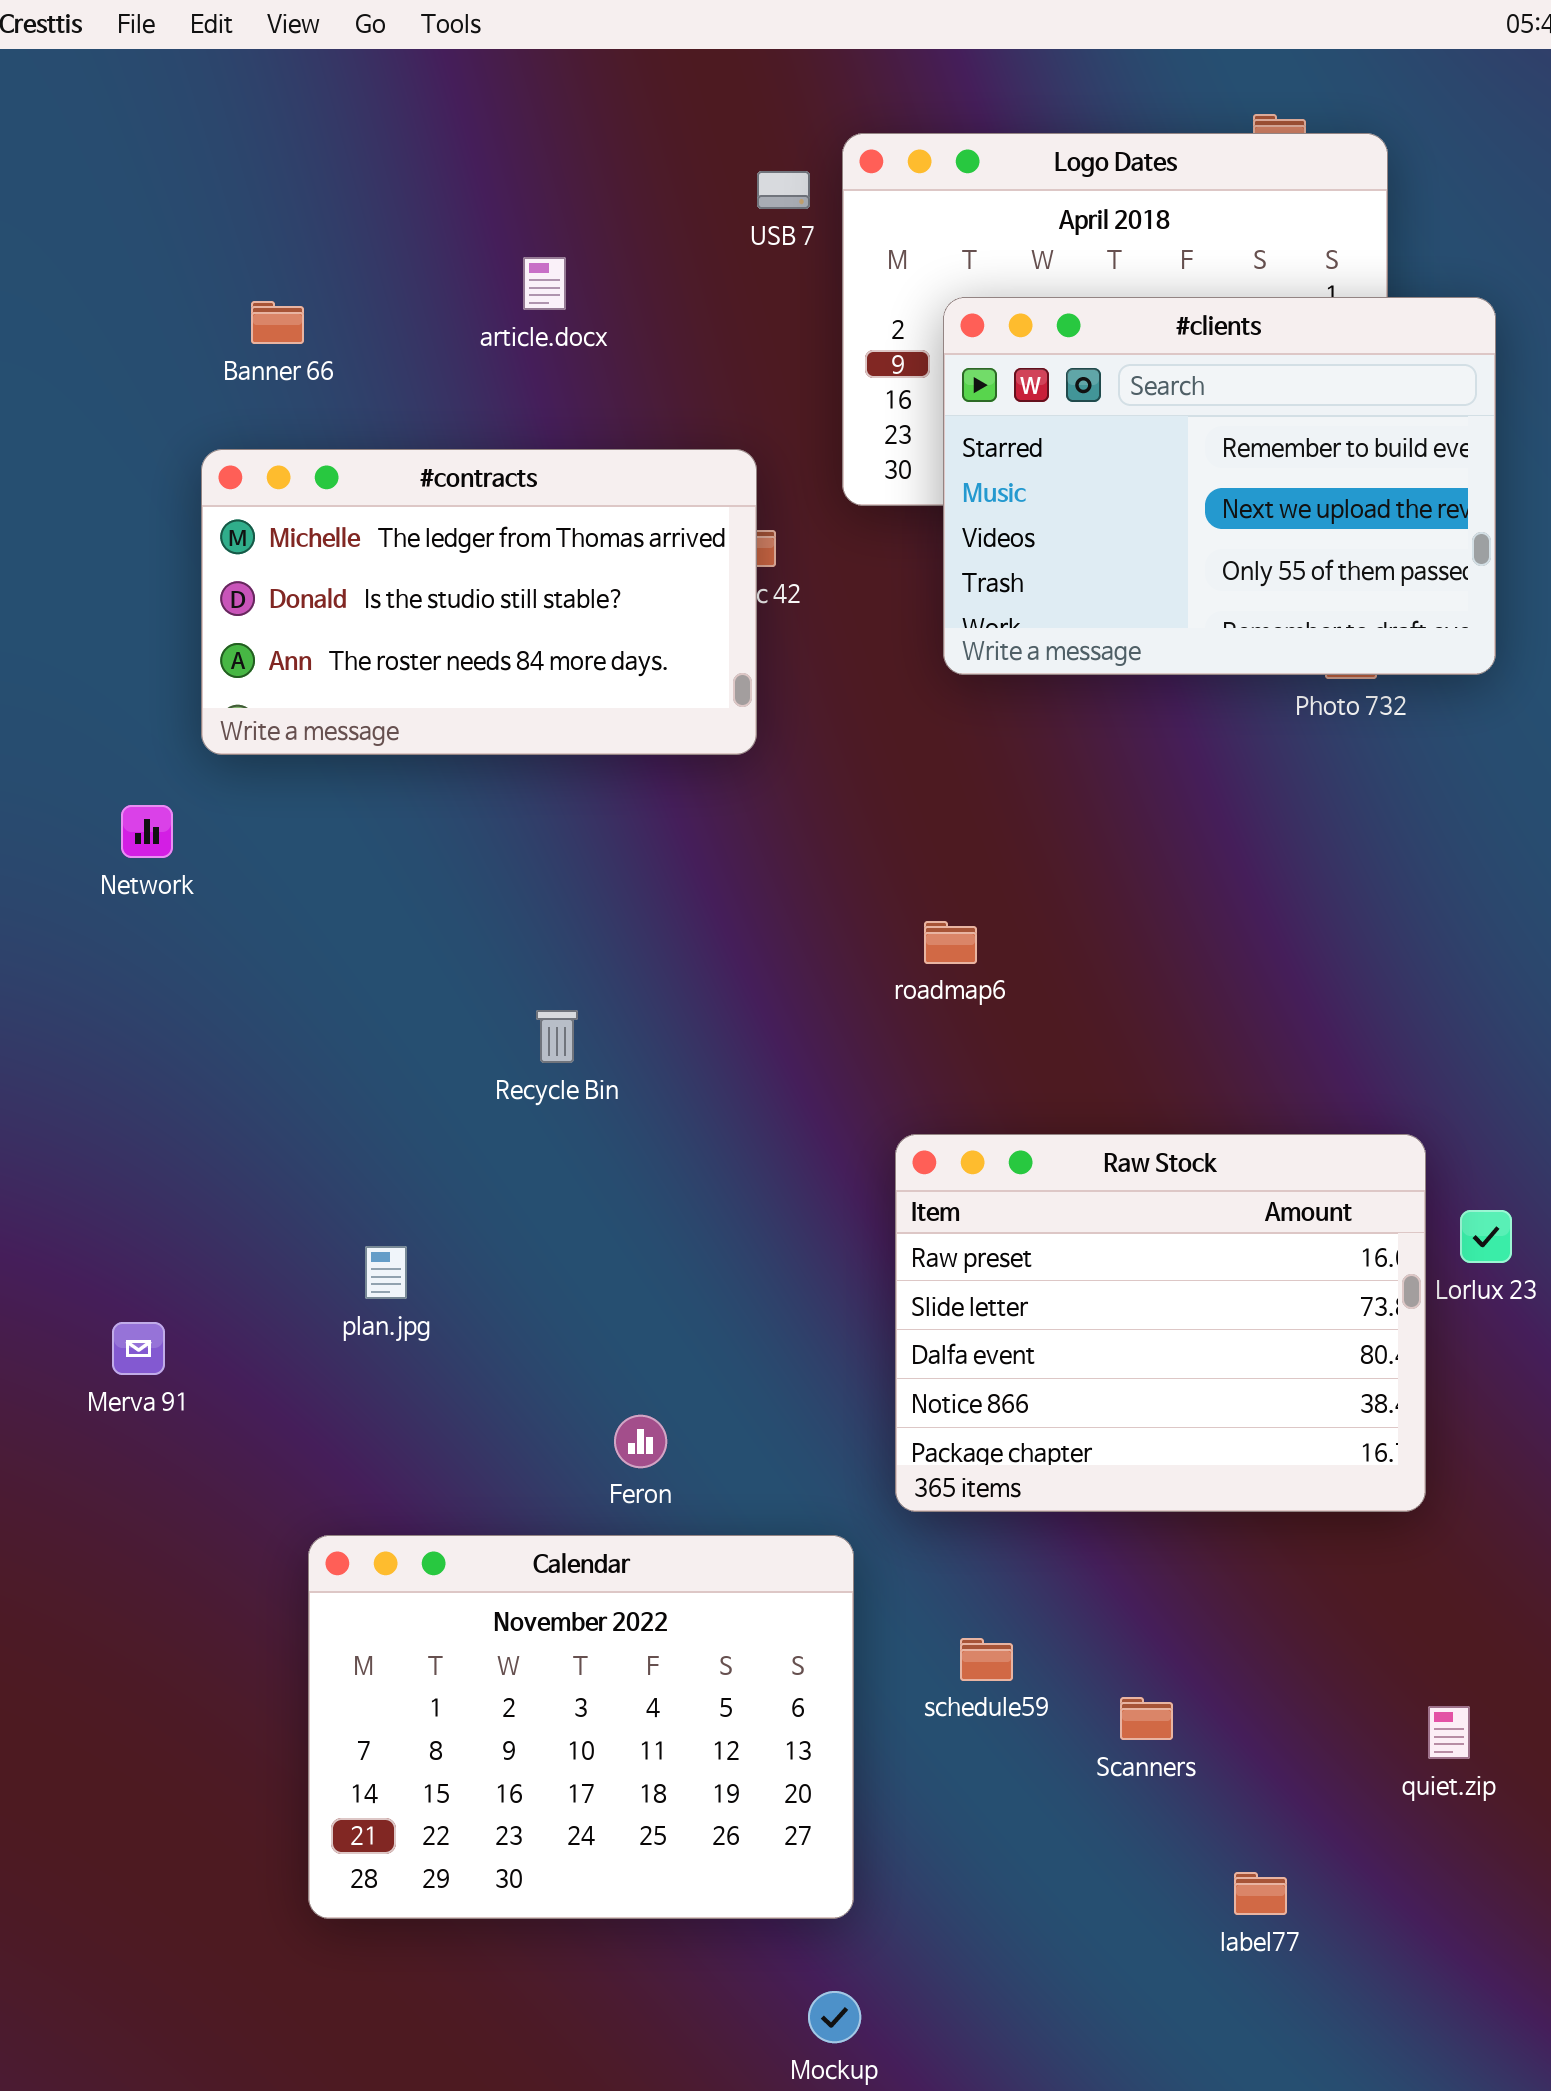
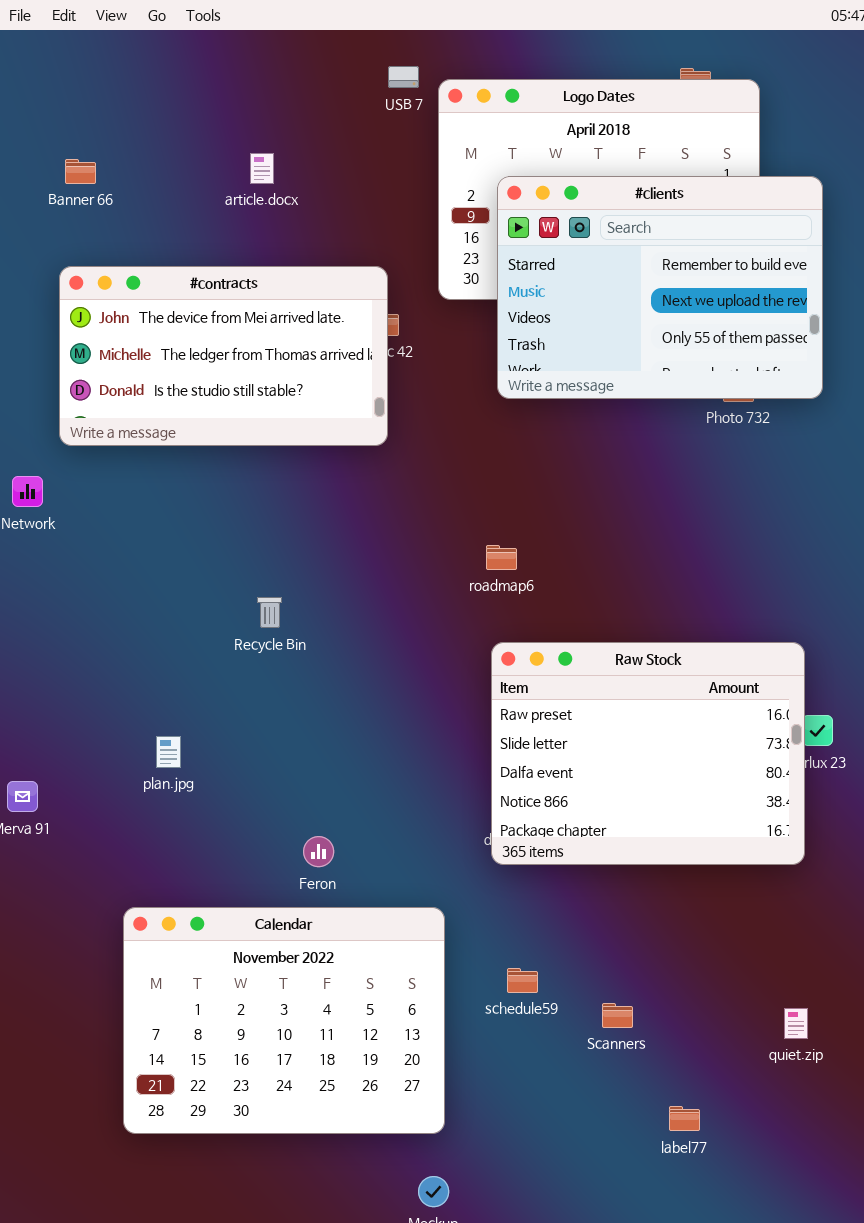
USB 7: [757,171,810,209] -> [388,66,419,88], moved
Banner 66: [251,301,304,344] -> [65,159,96,184], moved
#contracts: [201,449,757,755] -> [59,266,388,446], scrolled up 1 row
Raw Stock: [895,1134,1426,1512] -> [491,642,805,865], moved

